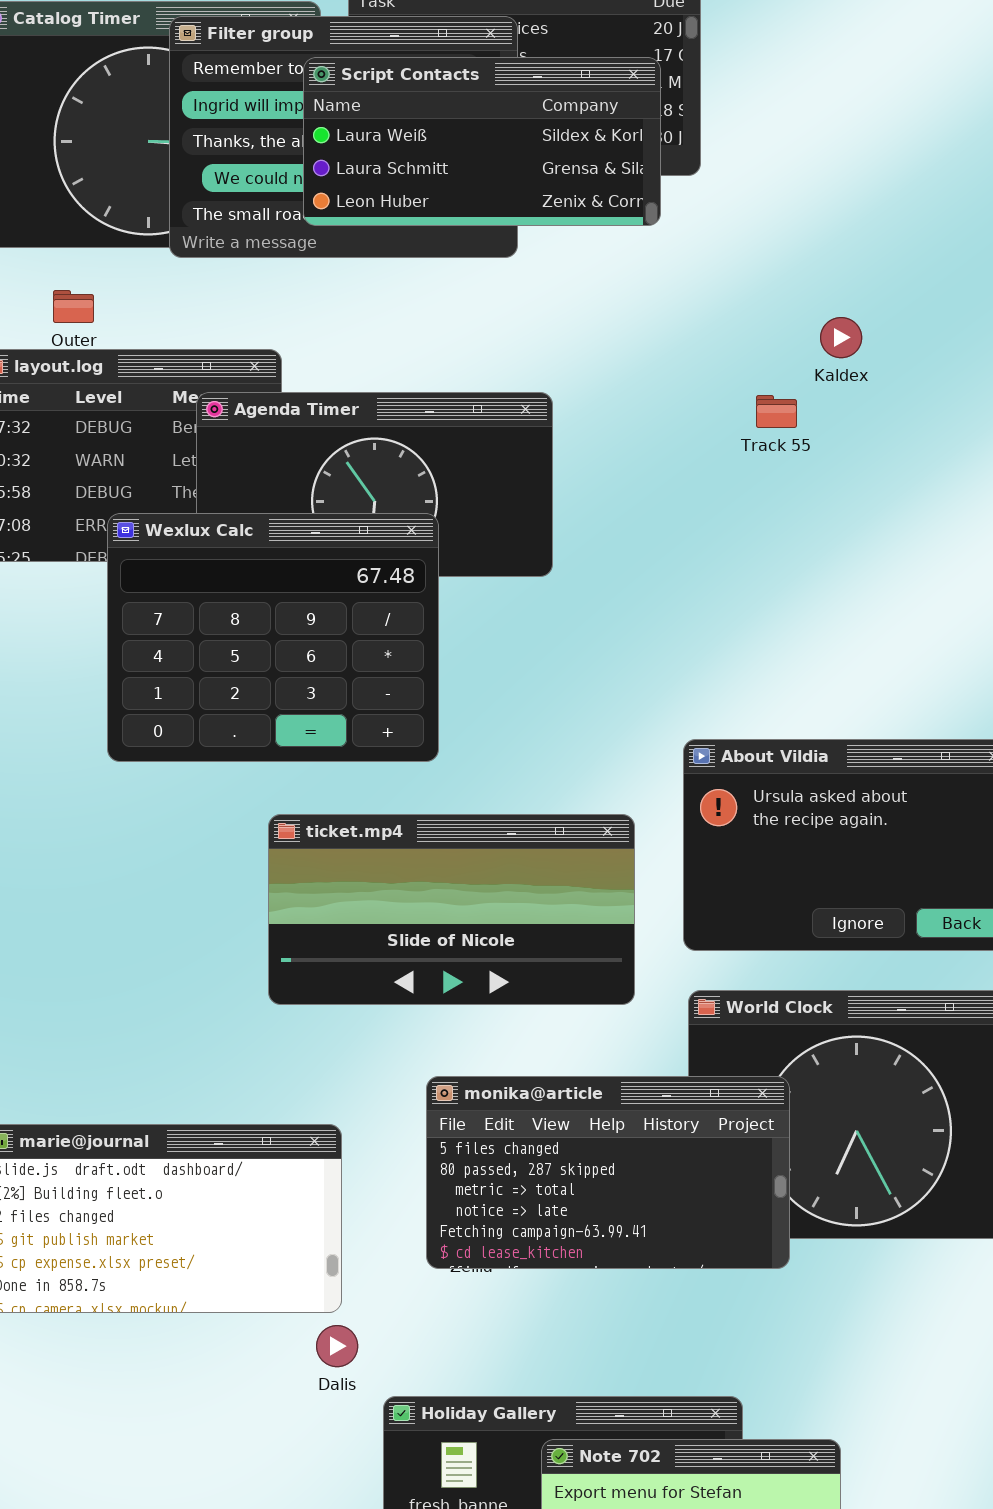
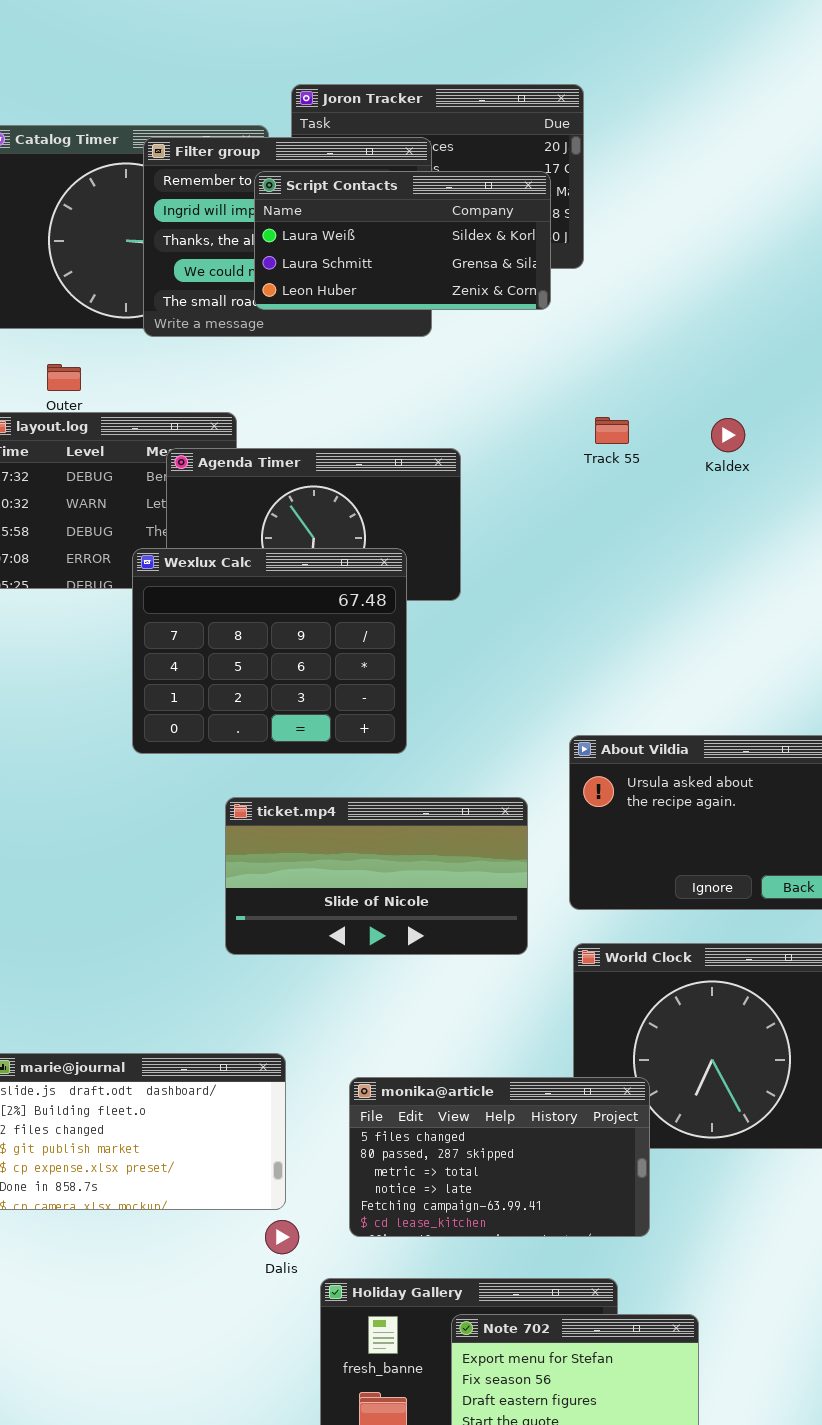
Kaldex: [820,317,862,358] -> [711,418,745,452], moved
Track 55: [756,395,797,428] -> [595,417,629,444], moved
Wexlux Calc: [107,513,439,762] -> [132,548,407,754], moved
monika@article: [426,1076,790,1269] -> [349,1077,650,1237], moved

